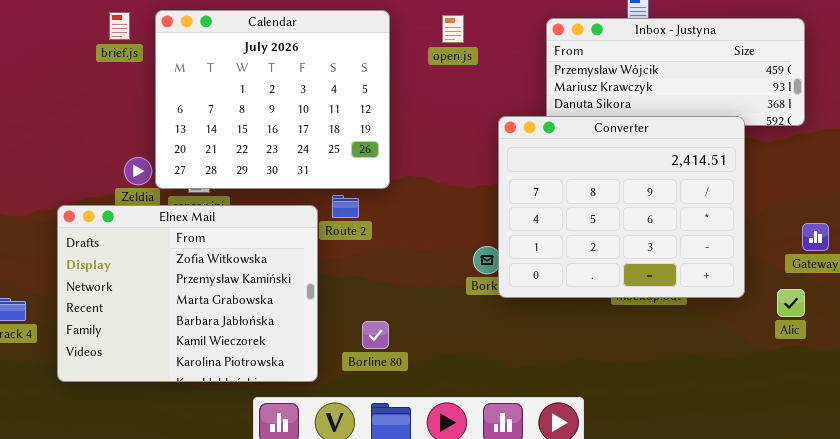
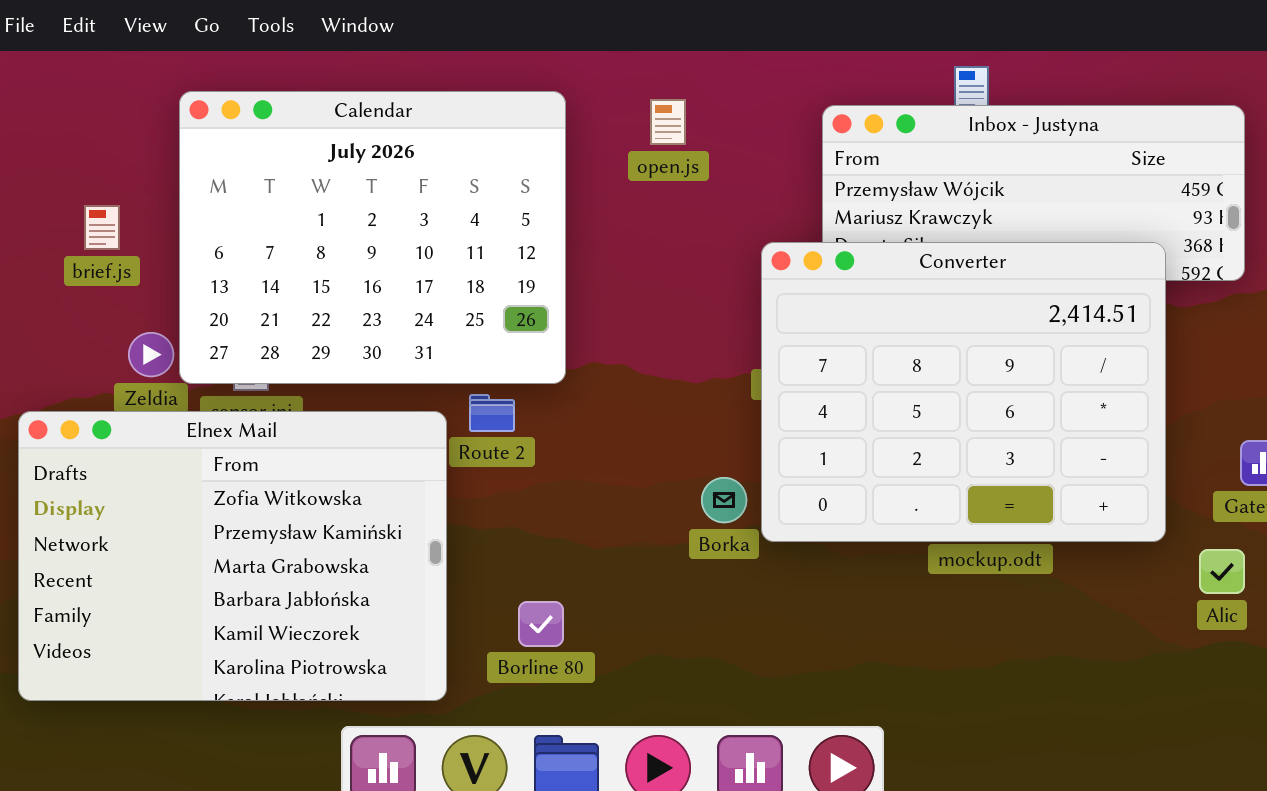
brief.js: [109,12,130,40] -> [84,205,120,250], moved
Converter: [498,116,745,298] -> [761,242,1166,542], moved

